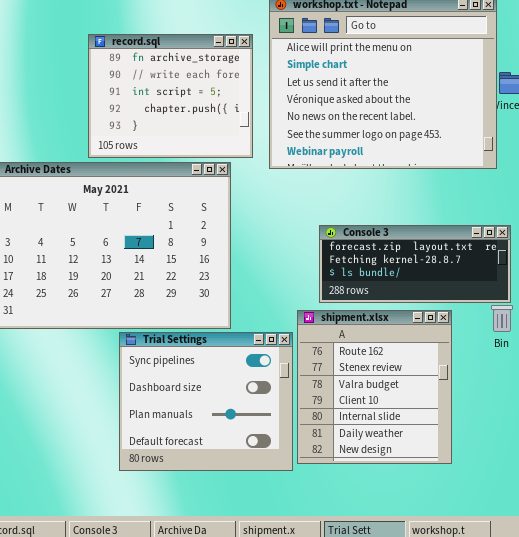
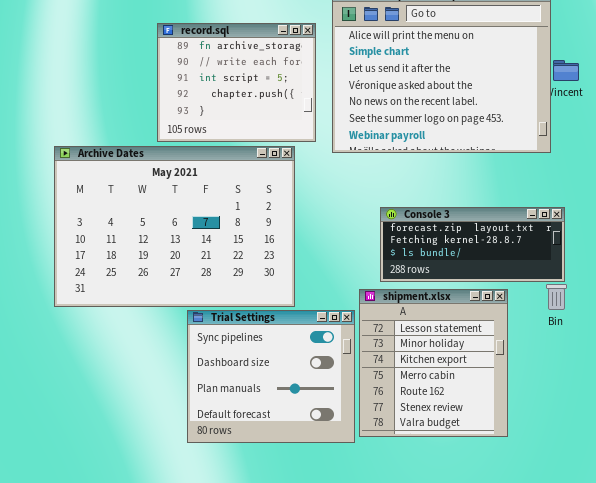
shipment.xlsx: [297,310,452,464] -> [359,289,508,437], scrolled up 4 rows

